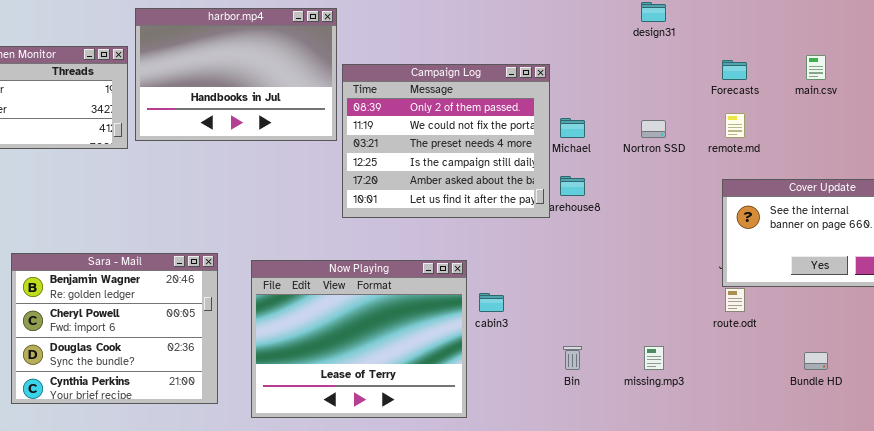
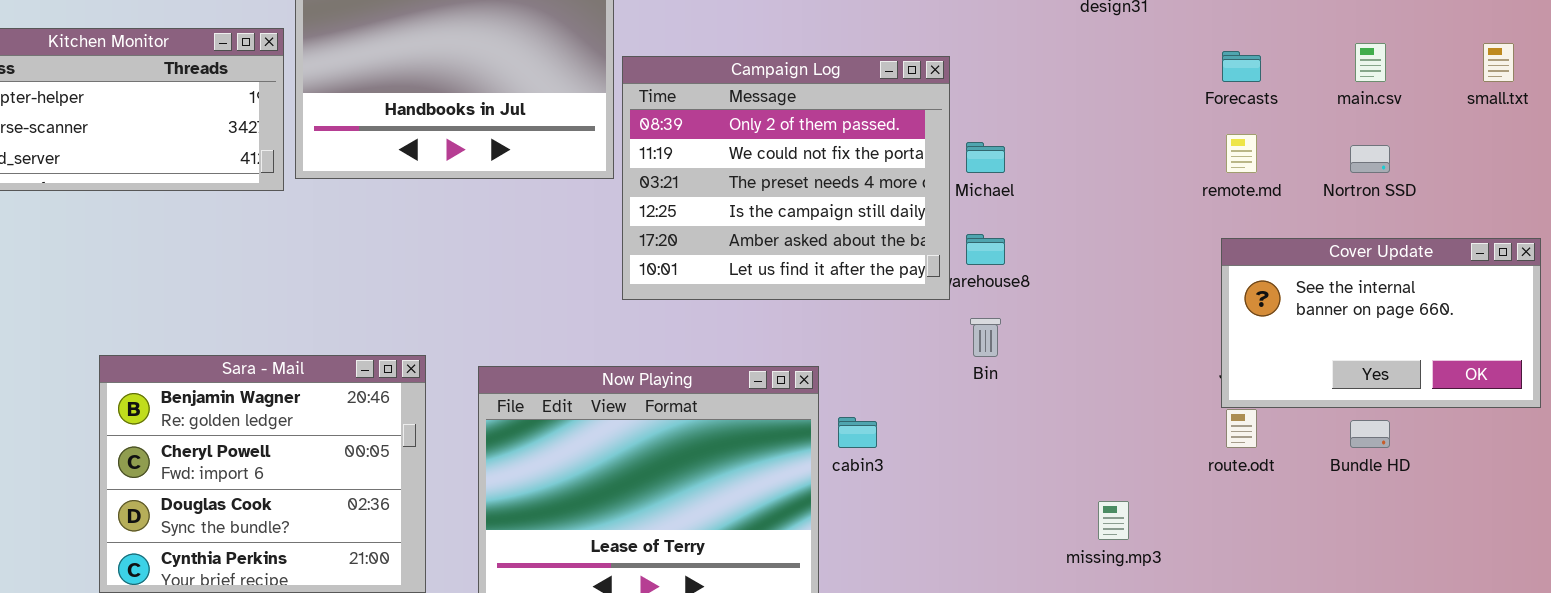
Nortron SSD: [641,120,666,138] -> [1350,145,1390,173], moved
Bin: [563,346,582,370] -> [970,318,1001,357], moved
Bundle HD: [804,352,828,370] -> [1350,420,1390,448], moved

